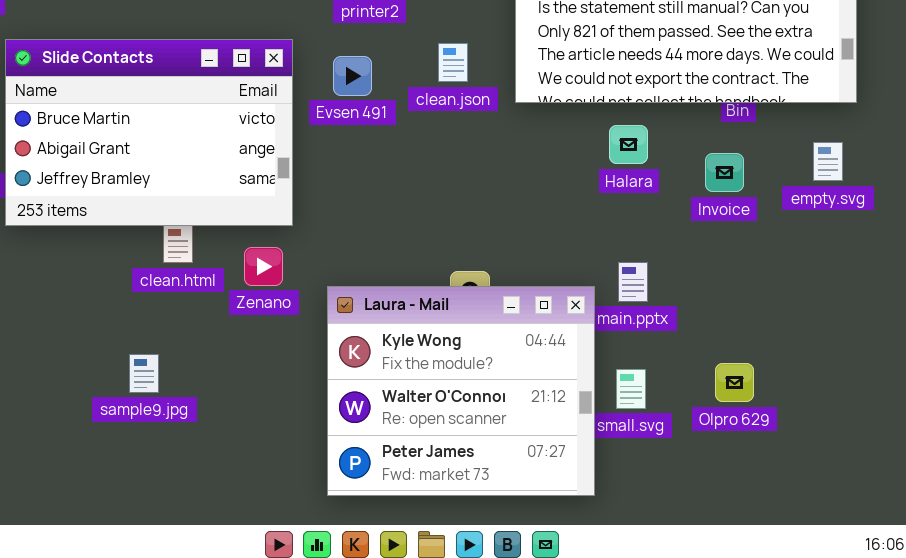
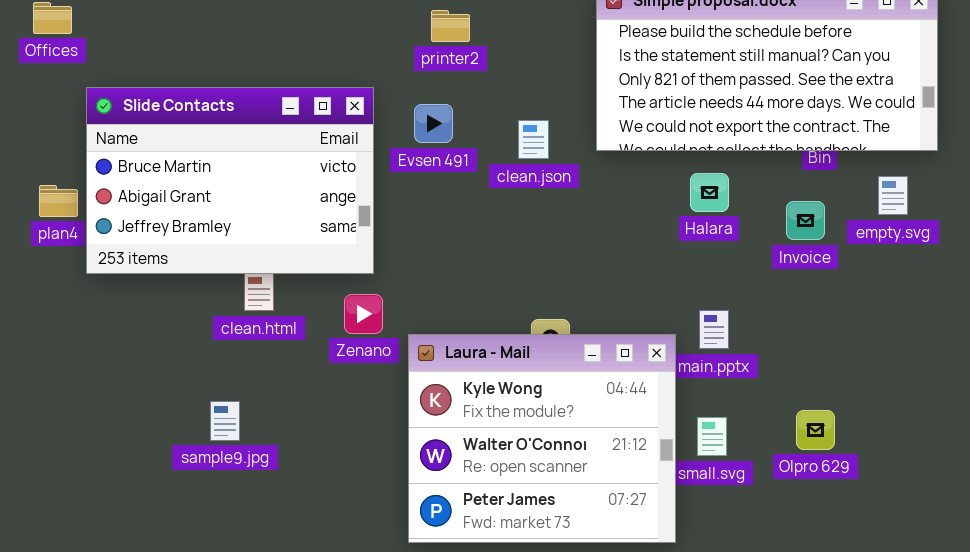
clean.json: [438,43,468,82] -> [518,120,549,159], moved
empty.svg: [813,142,843,181] -> [878,176,908,215], moved
Zenano: [244,247,283,286] -> [344,294,383,334], moved

